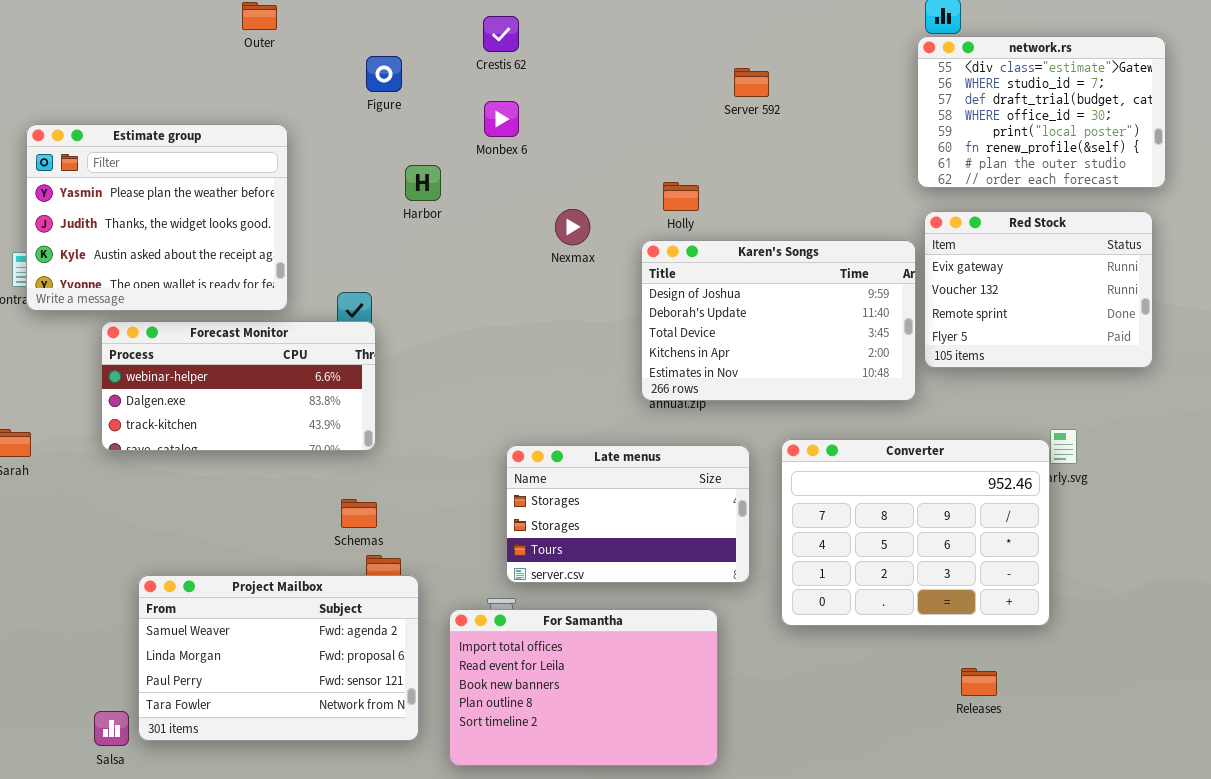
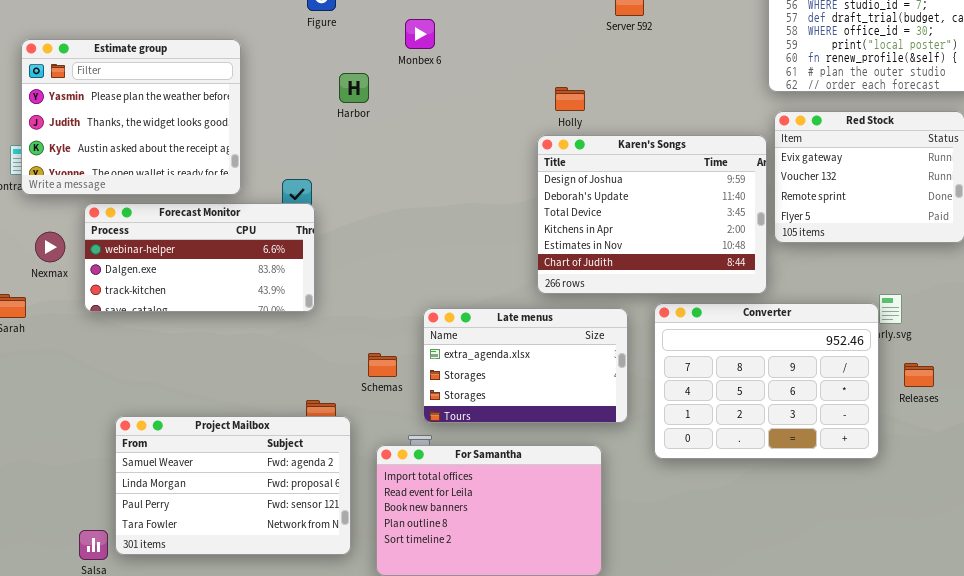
Nexmax: [555,209,590,245] -> [35,232,65,262], moved
Karen's Songs: [641,240,916,401] -> [537,135,767,294], resized
Late menus: [506,445,750,583] -> [423,308,628,423], scrolled up 1 row
Schemas: [341,499,377,528] -> [368,353,397,377], moved
Releases: [961,668,997,696] -> [904,363,934,387], moved

